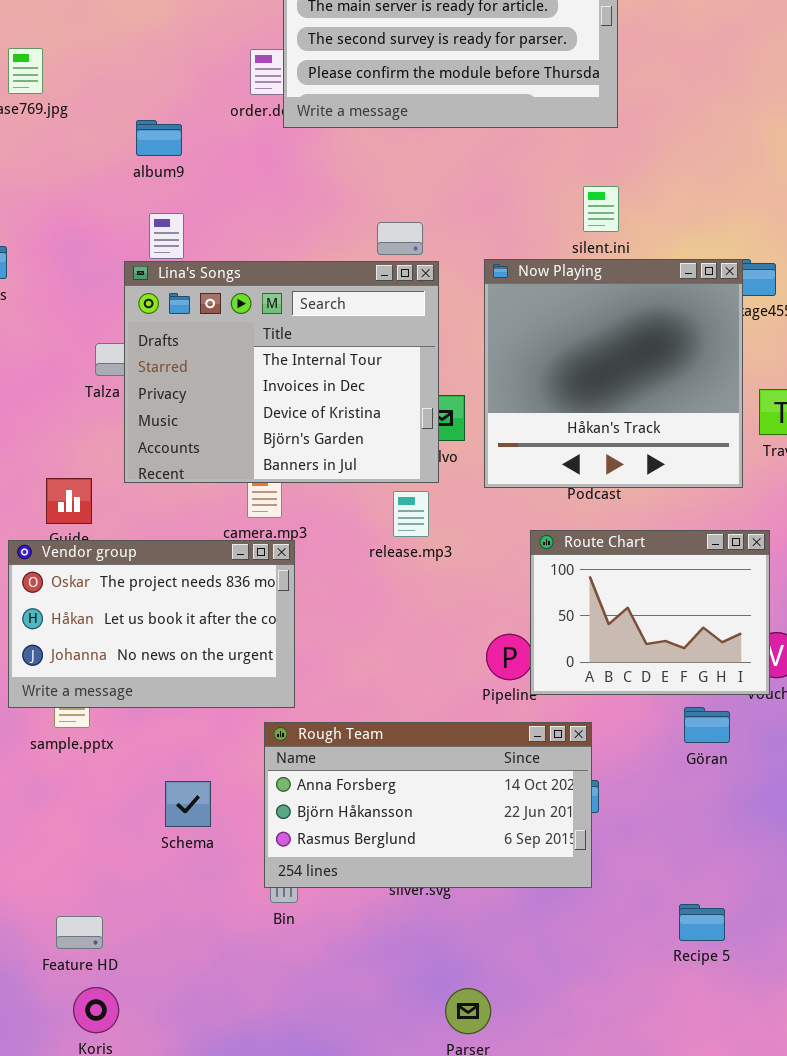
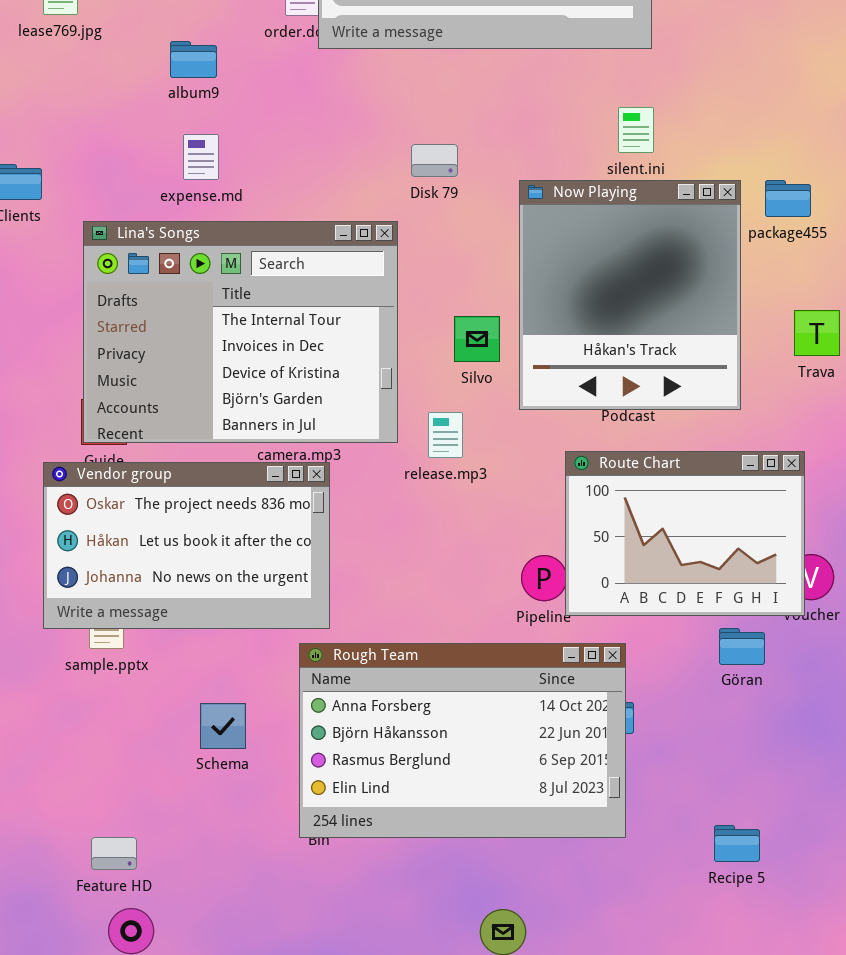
Now Playing: [484,259,743,488] -> [519,180,741,410], resized
Lina's Songs: [124,261,439,483] -> [83,221,398,443], moved
Rough Team: [264,722,592,888] -> [299,643,626,838], resized

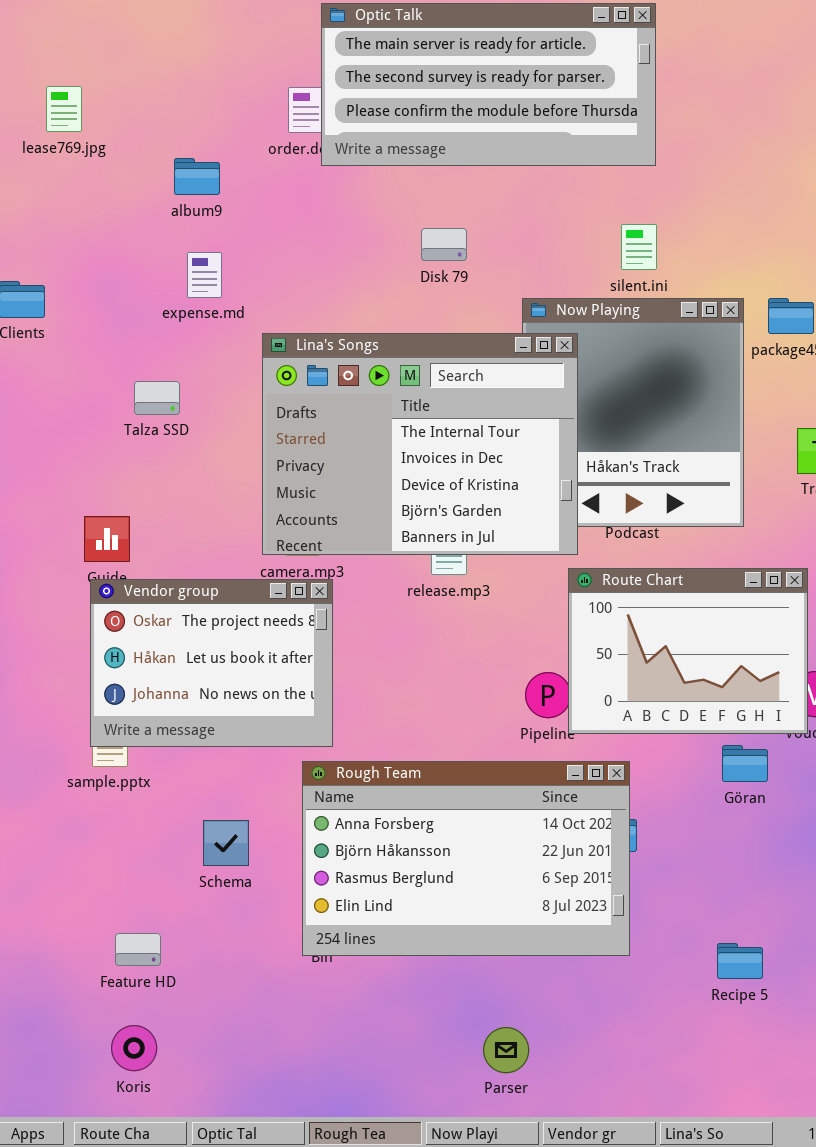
Disk 79: [411,144,458,177] -> [421,228,467,261], moved
Lina's Songs: [83,221,398,443] -> [262,333,578,555], moved
Vendor group: [43,462,330,629] -> [90,579,333,747], resized
Feature HD: [91,837,137,870] -> [115,933,161,966], moved

